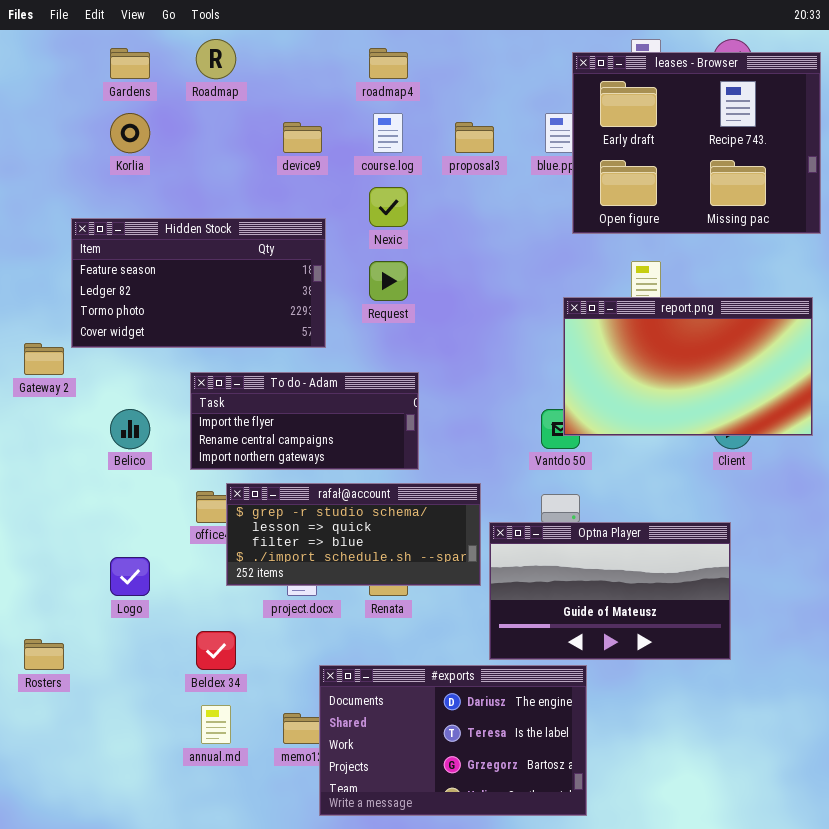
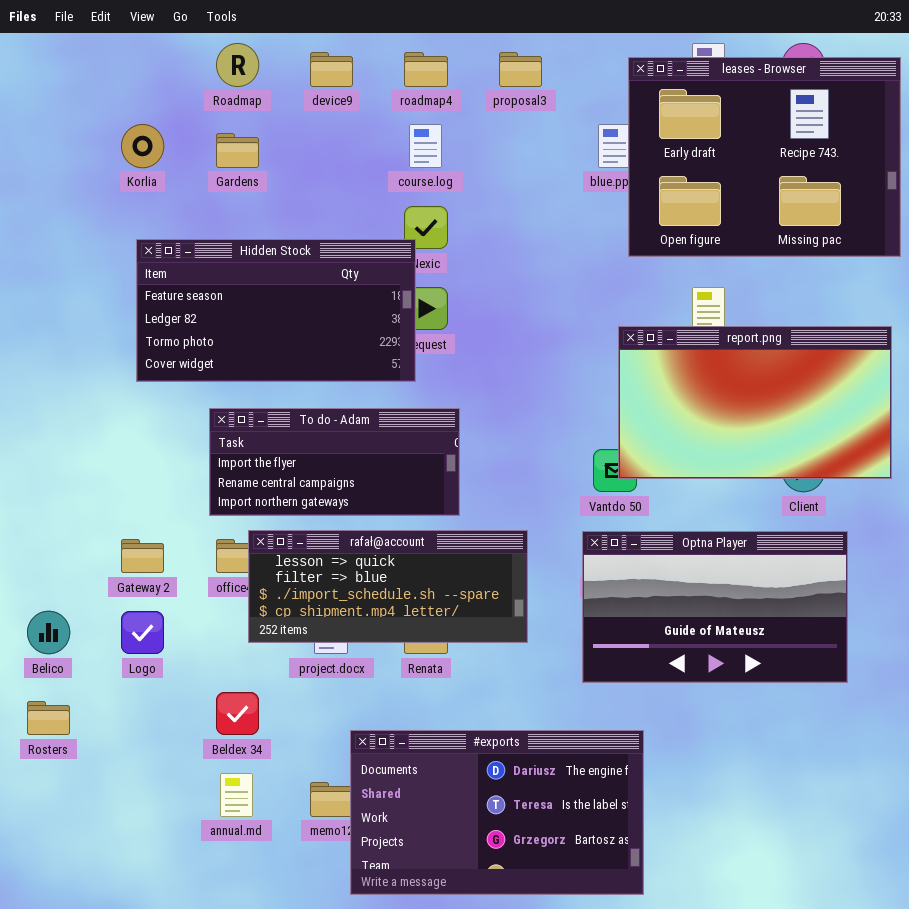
Gardens: [110,48,150,79] -> [216,133,259,168], moved
device9: [283,122,322,153] -> [310,52,353,87], moved
proposal3: [455,122,494,153] -> [499,52,542,87], moved
Hidden Stock: [71,218,326,348] -> [136,239,416,382], moved
Gateway 2: [24,343,64,375] -> [121,539,164,573], moved
Belico: [110,409,150,449] -> [27,611,70,654], moved
rafał@account: [226,483,481,586] -> [248,530,528,643], scrolled down 1 row
Optna Player: [489,522,731,660] -> [582,531,848,683], moved

